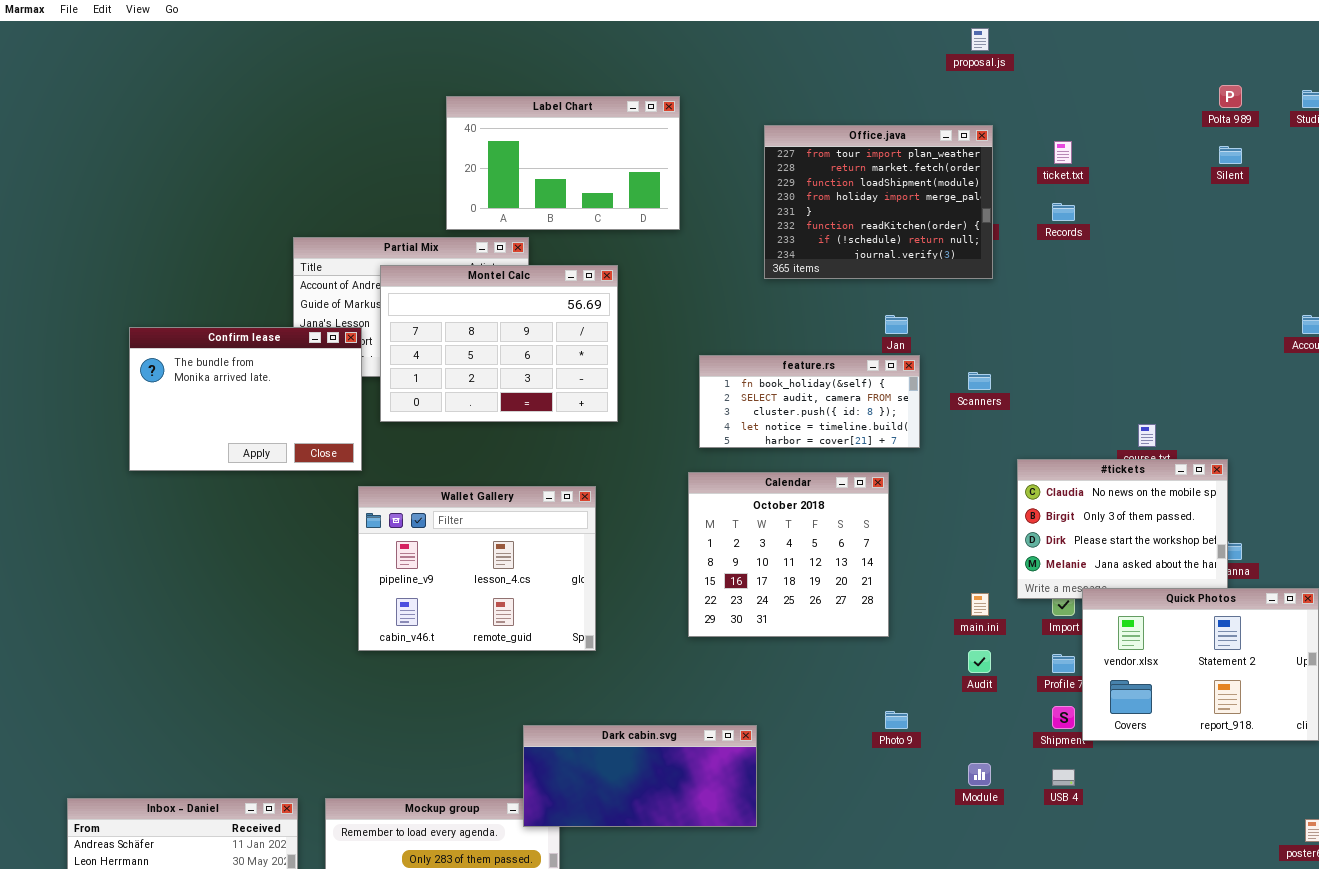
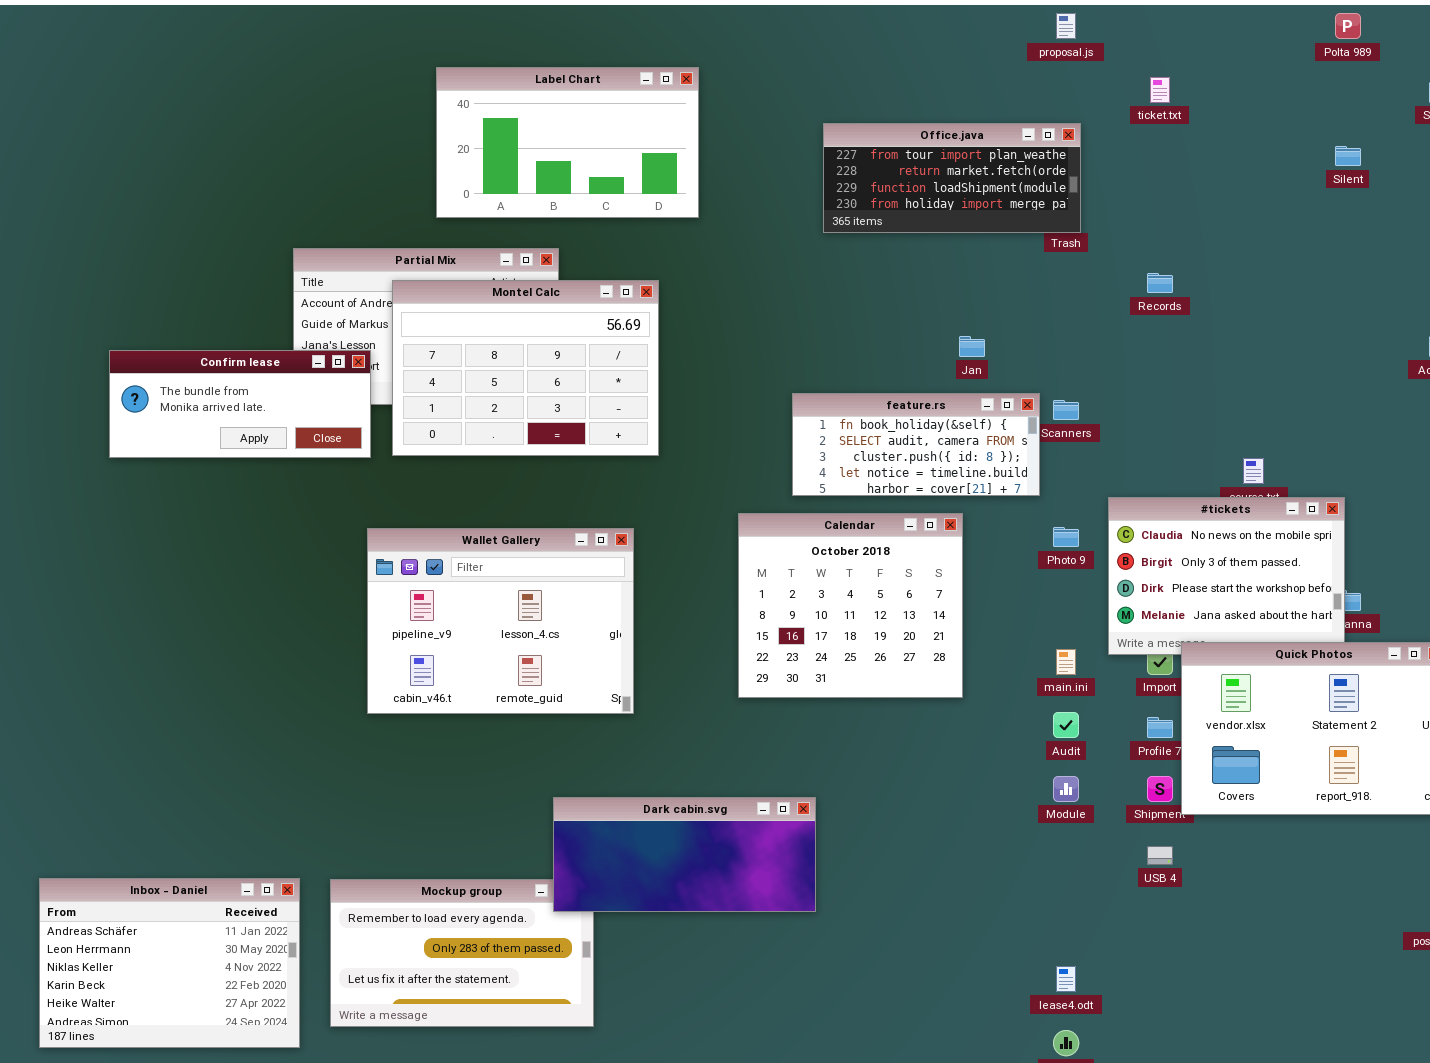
Polta 989: [1219,85,1242,108] -> [1335,13,1361,39], moved
Label Chart: [446,96,680,230] -> [436,67,699,218], moved
Office.java: [764,125,993,279] -> [823,123,1081,233], resized
ticket.txt: [1054,141,1072,164] -> [1150,77,1170,103], moved
Records: [1052,203,1075,221] -> [1147,273,1173,293], moved
Confirm lease: [129,327,362,471] -> [109,350,371,458], resized
feature.rs: [699,355,920,448] -> [792,393,1040,496], moved
Photo 9: [885,711,908,729] -> [1053,527,1079,547], moved
Module: [968,763,991,786] -> [1053,776,1079,802], moved

